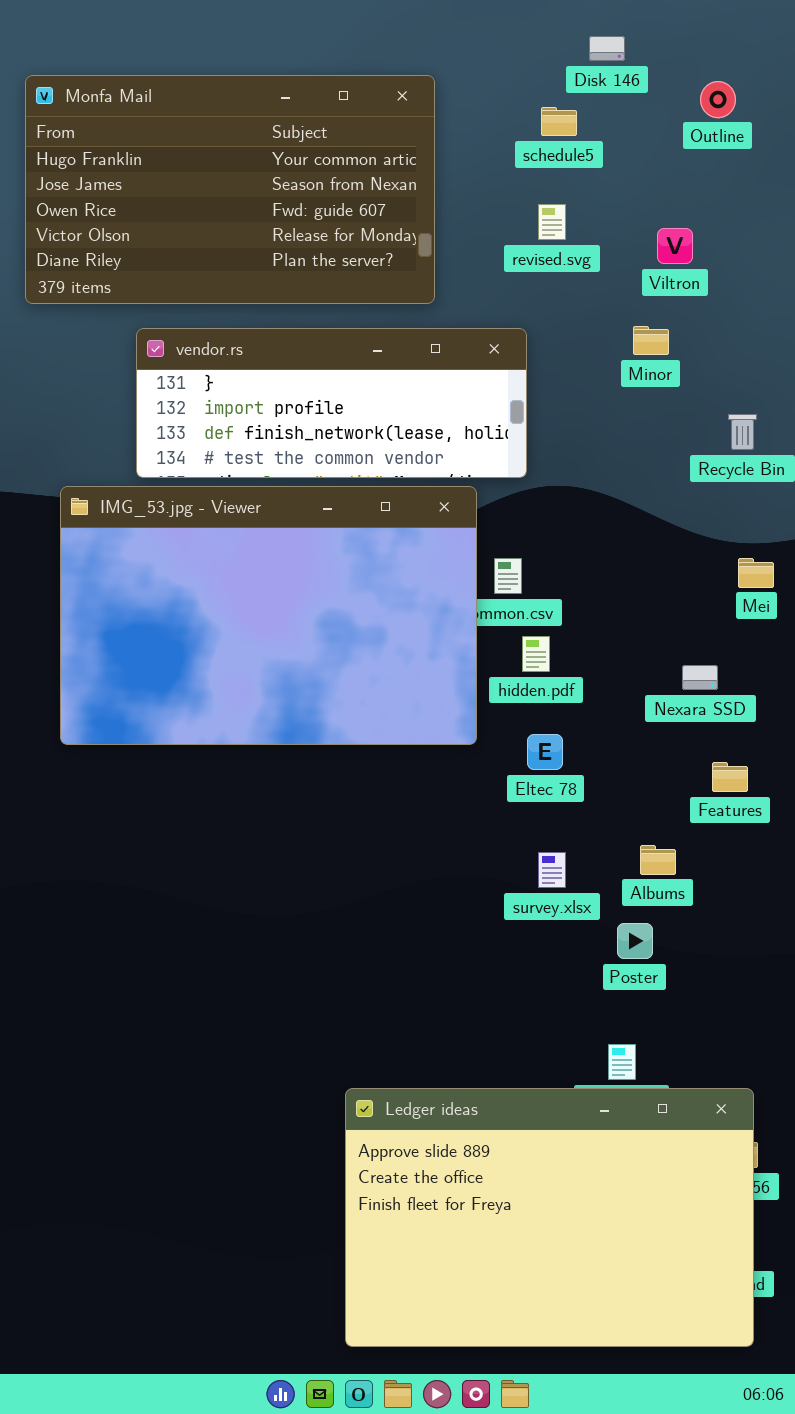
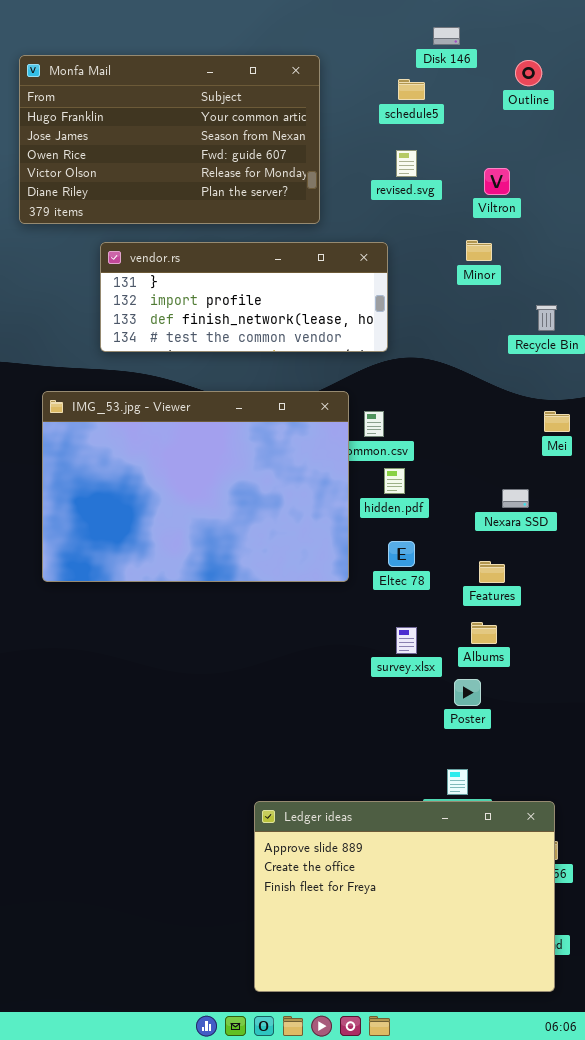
IMG_53.jpg - Viewer: [60,486,477,745] -> [42,391,349,582], moved
Features: [712,762,748,792] -> [479,561,505,583], moved

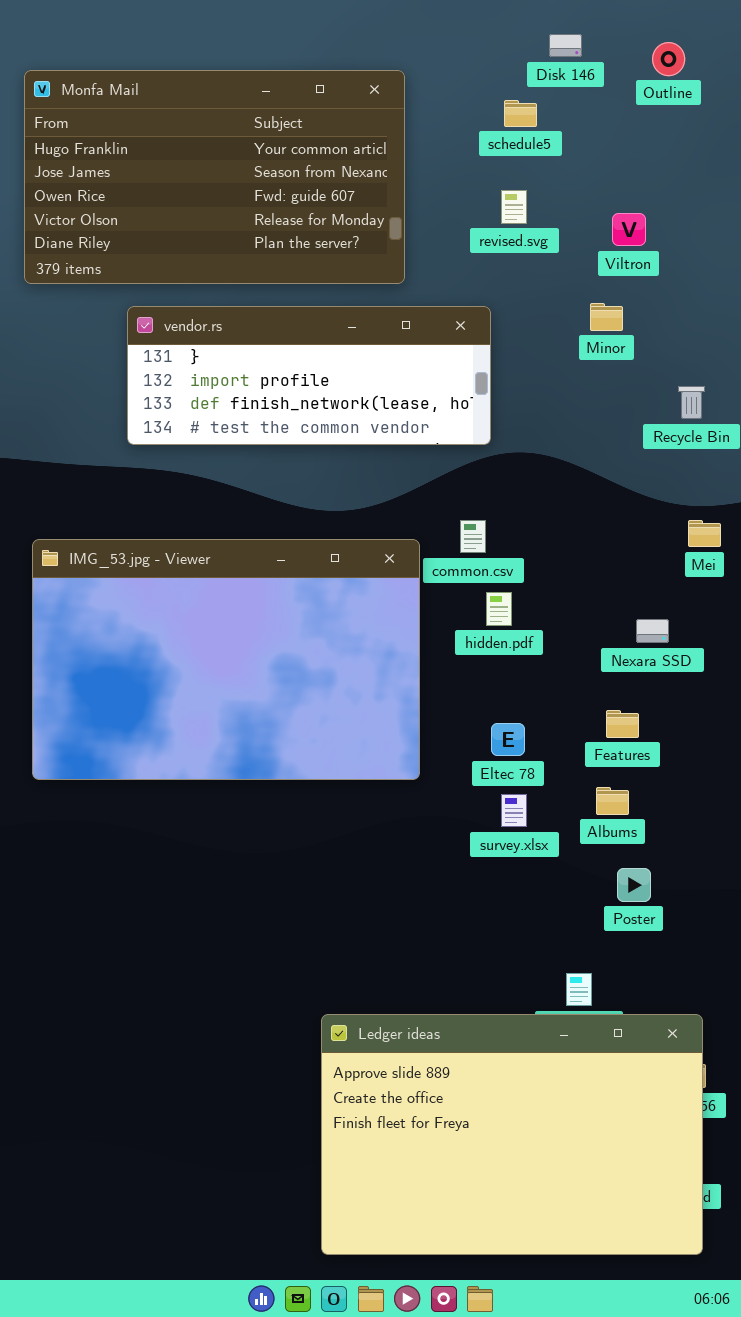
Outline: [515,60,542,86] -> [652,42,685,76], moved
IMG_53.jpg - Viewer: [42,391,349,582] -> [32,539,420,780], moved
Eltec 78: [388,541,415,567] -> [491,723,525,756], moved
Poster: [454,679,481,706] -> [617,868,651,902], moved

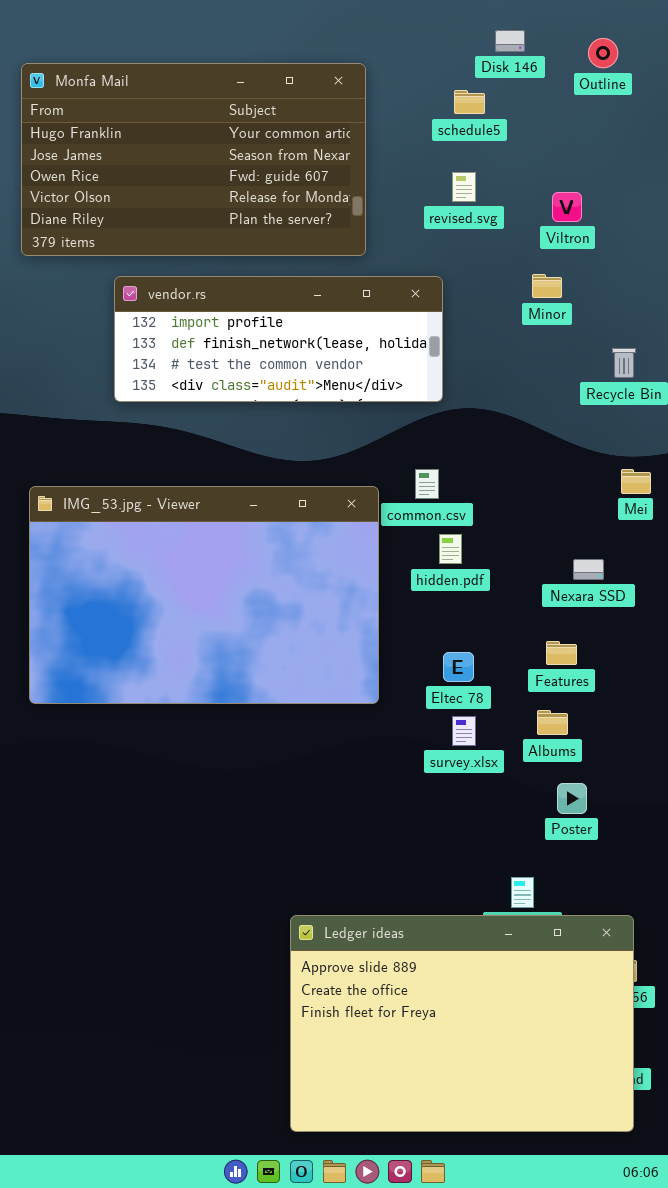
vendor.rs: [127,306,491,445] -> [114,276,443,402], scrolled down 1 row

